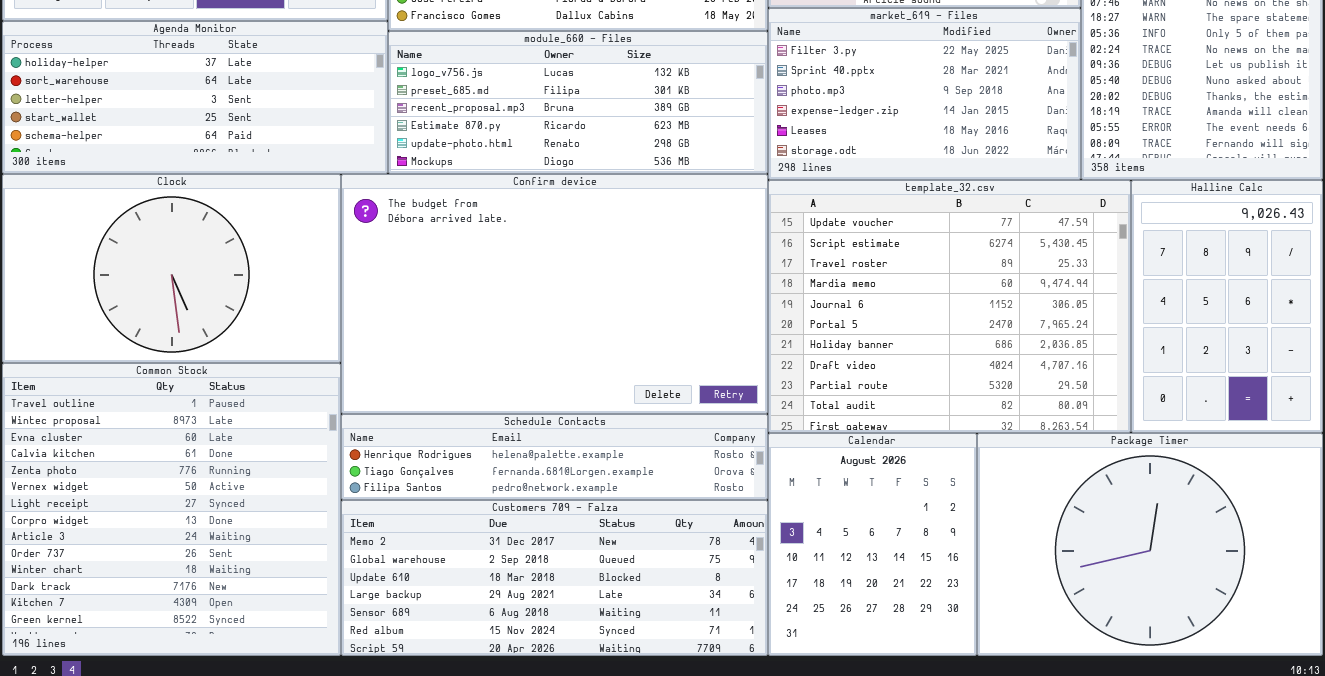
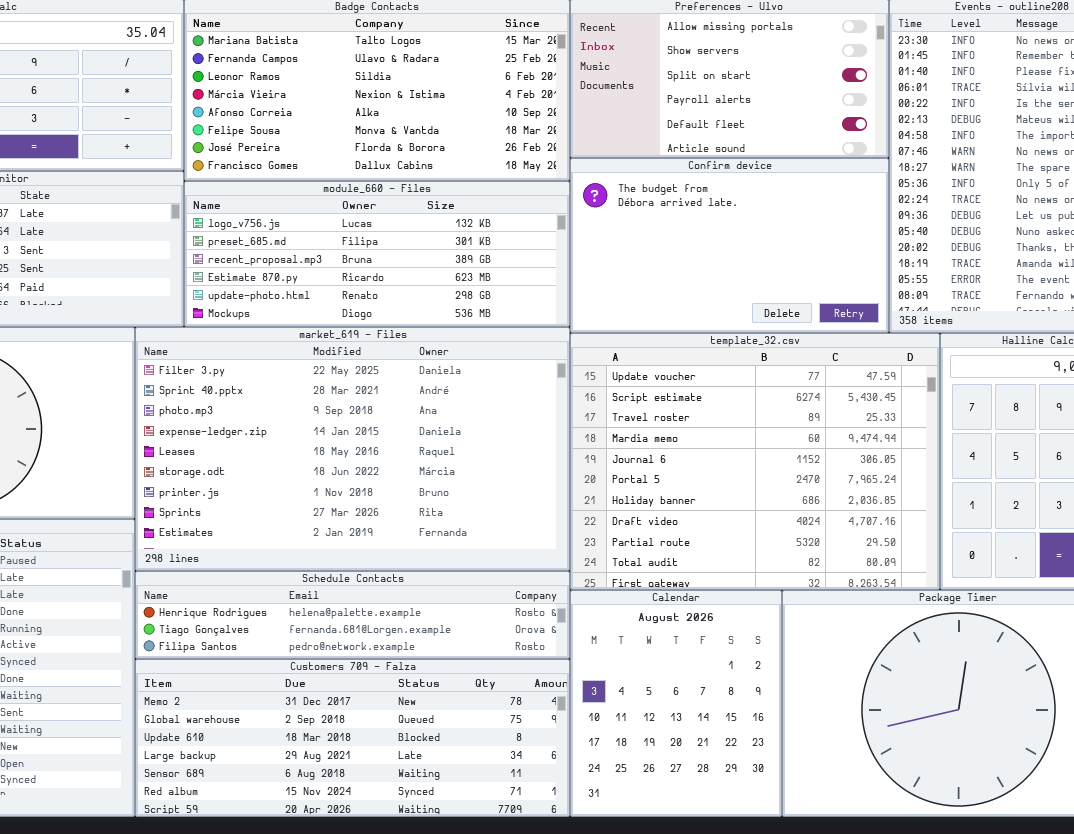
market_619 - Files: [768,8,1081,180] -> [135,327,570,571], moved, resized
Confirm device: [341,174,768,414] -> [570,158,889,333], moved, resized

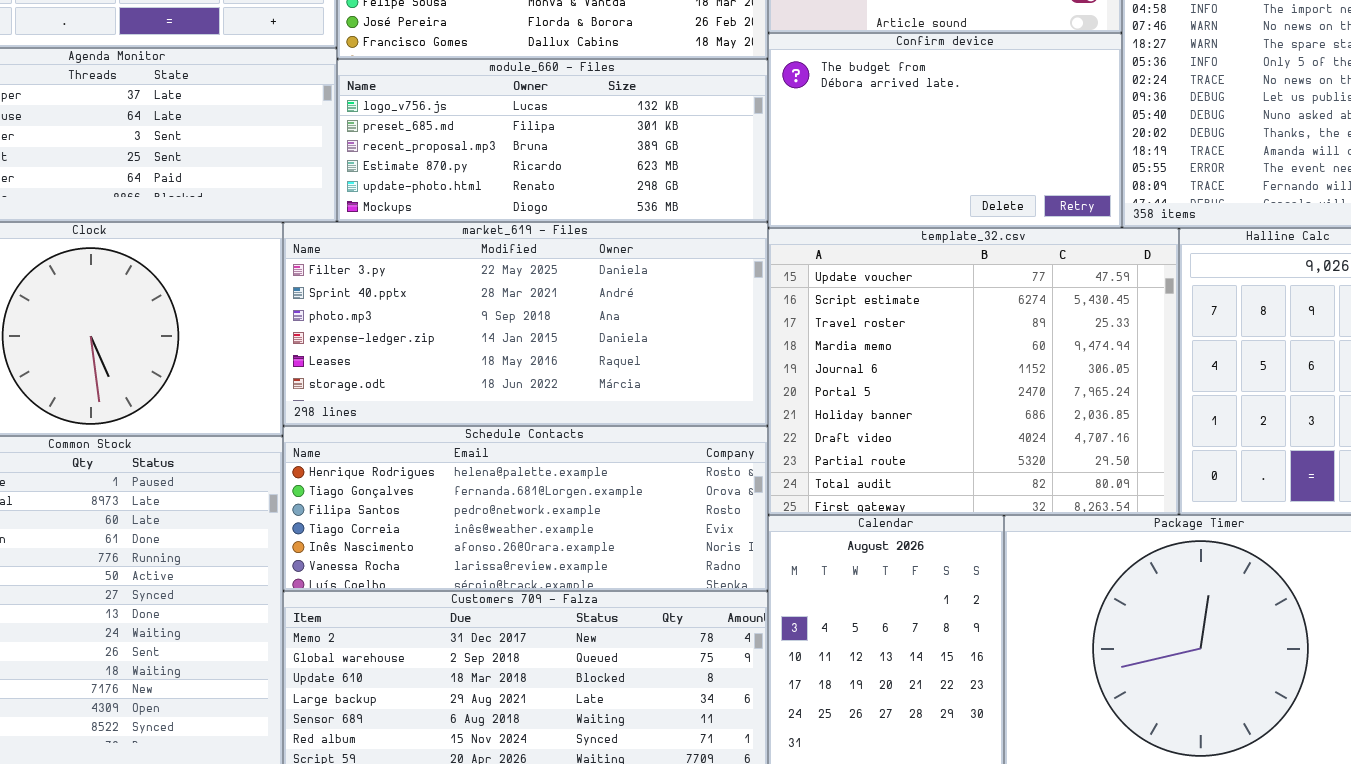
market_619 - Files: [135,327,570,571] -> [283,222,768,426], resized
Schedule Contacts: [135,571,570,659] -> [283,426,768,591], resized

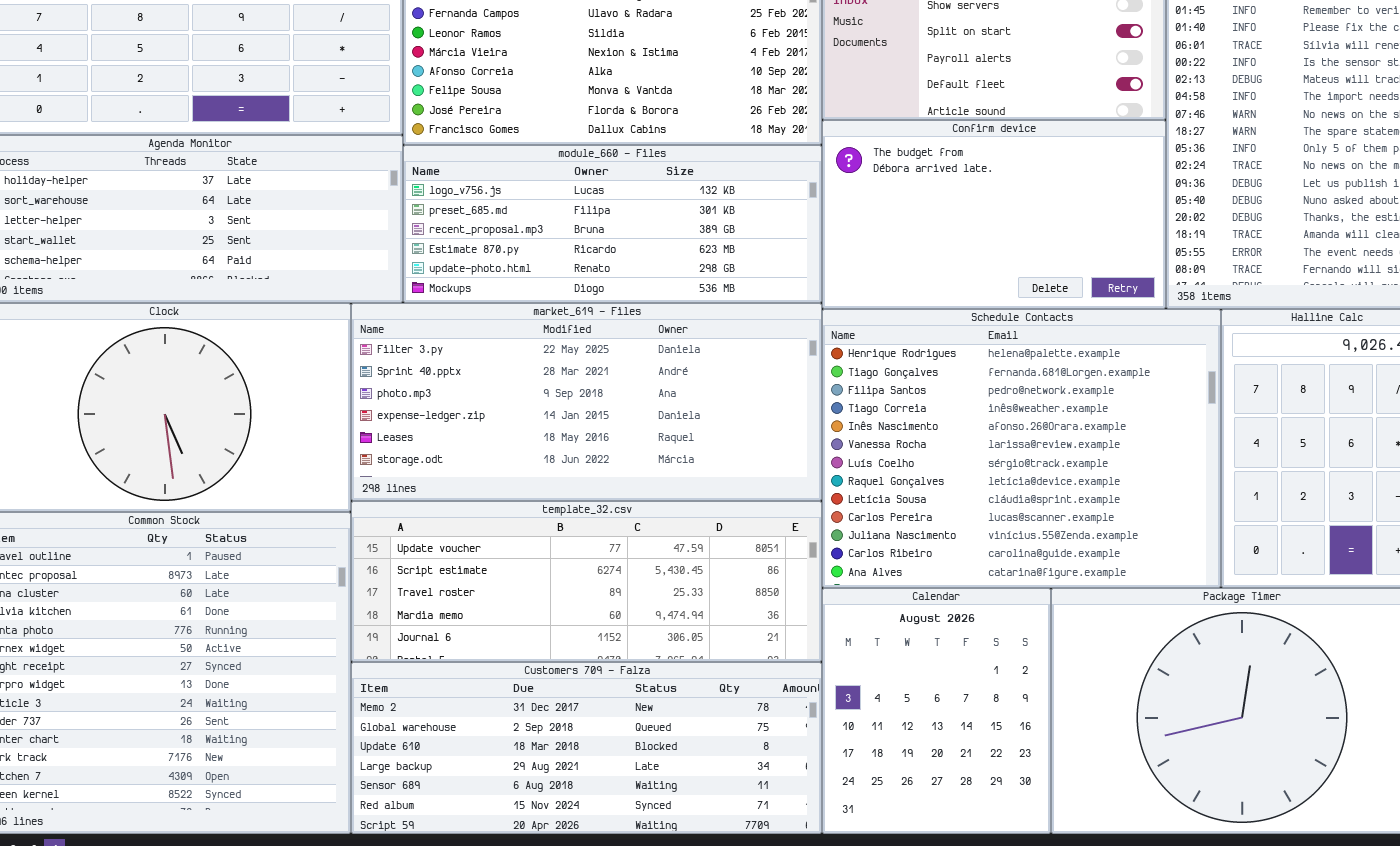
template_32.csv: [768,228,1179,515] -> [351,501,822,662], moved, resized
Schedule Contacts: [283,426,768,591] -> [822,309,1221,588], moved, resized

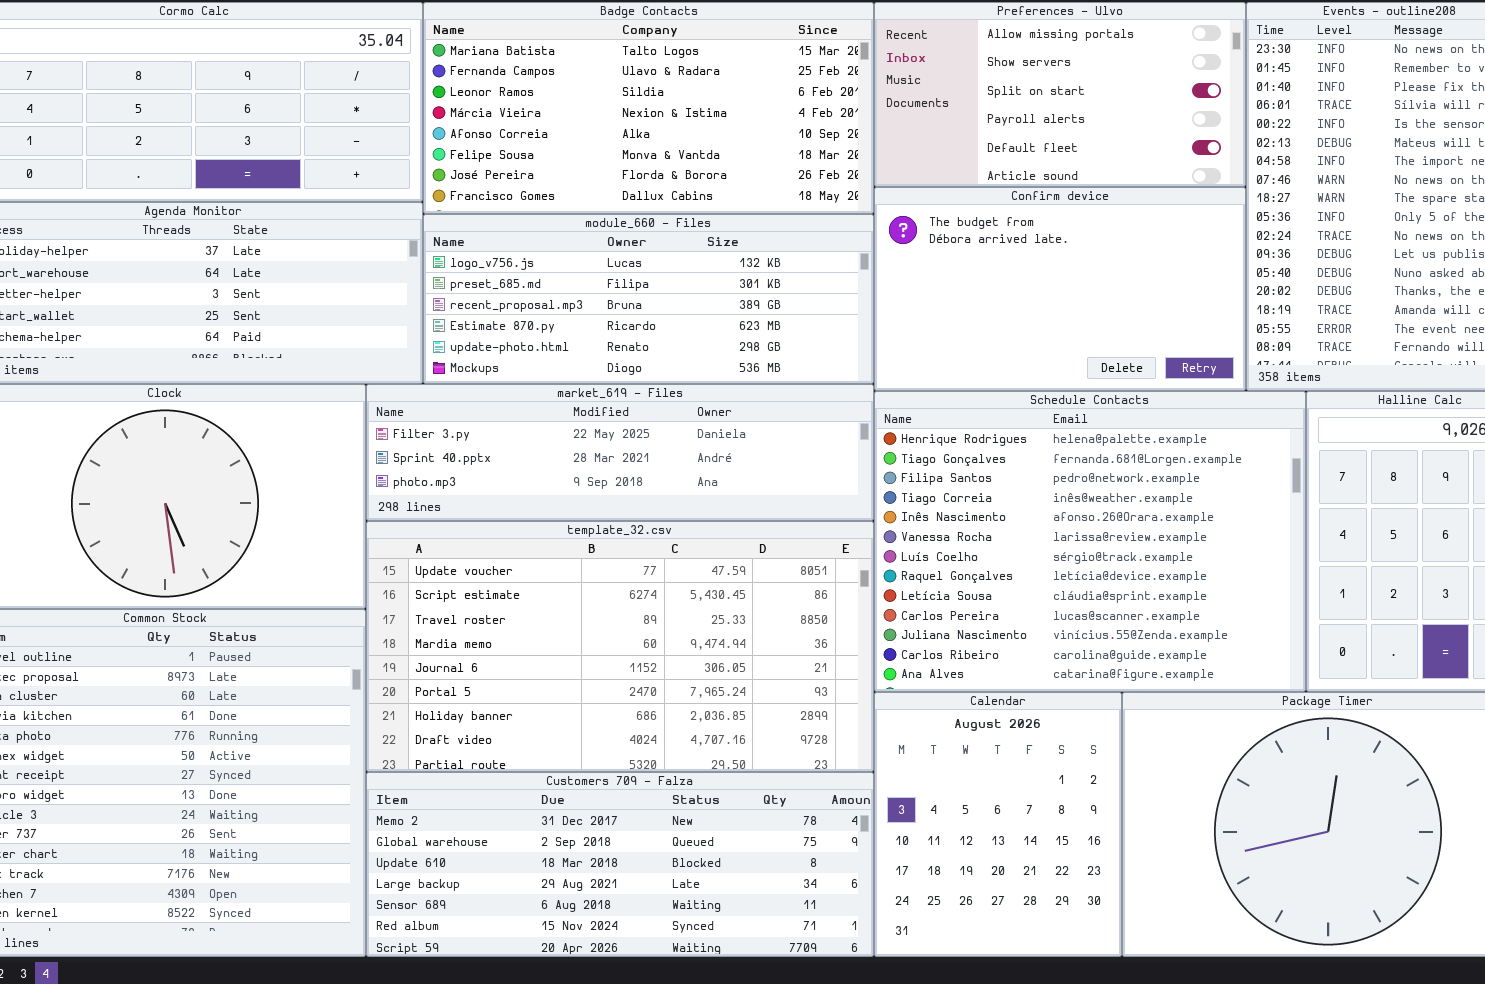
market_619 - Files: [351,303,822,501] -> [366,384,874,521], resized
template_32.csv: [351,501,822,662] -> [366,521,874,772], resized

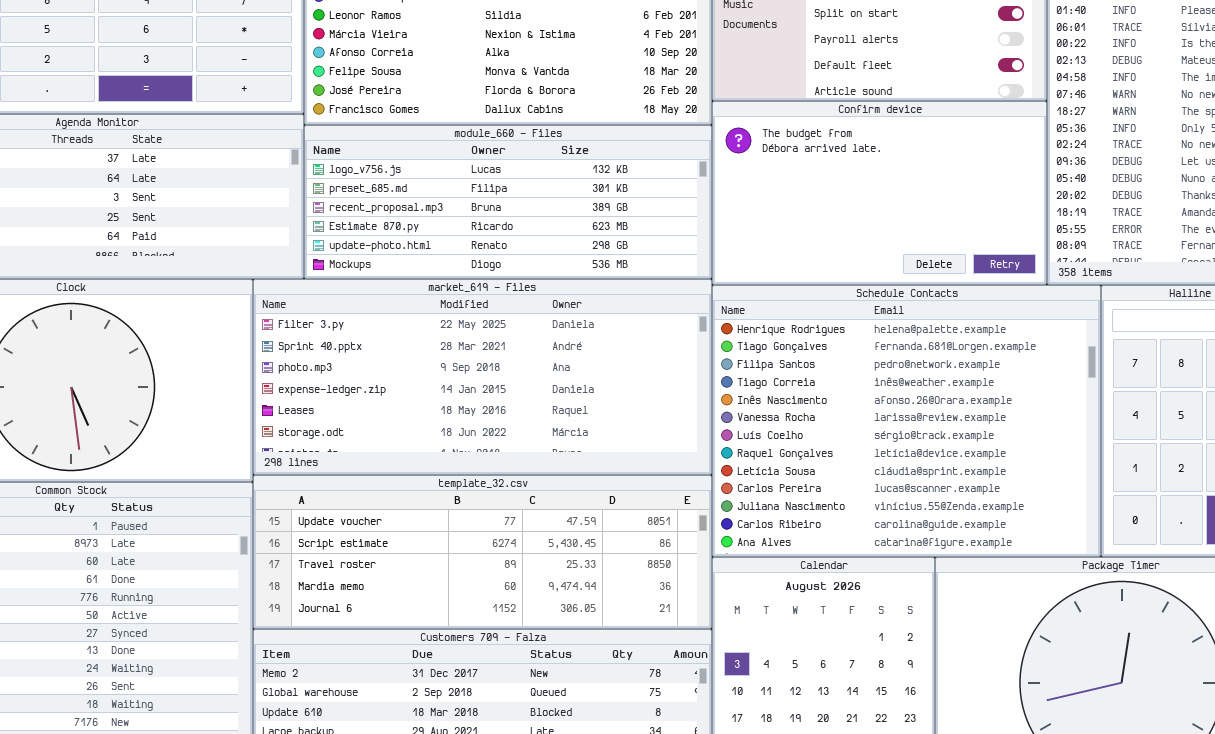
market_619 - Files: [366,384,874,521] -> [253,279,712,475], resized
template_32.csv: [366,521,874,772] -> [253,475,712,629], resized

